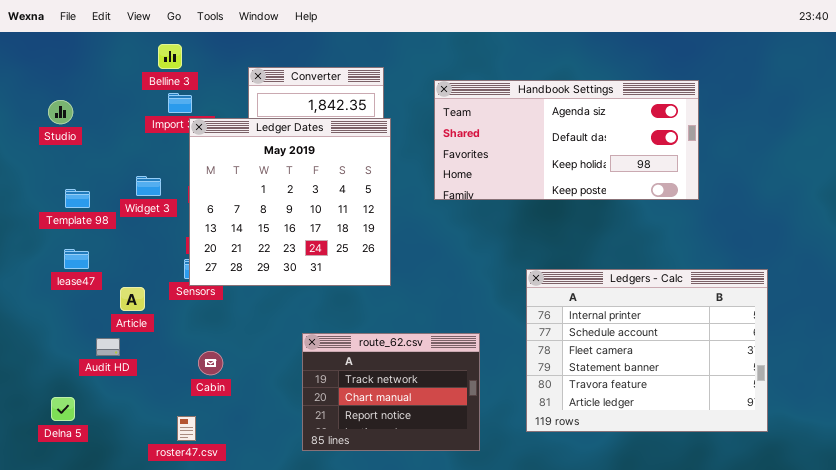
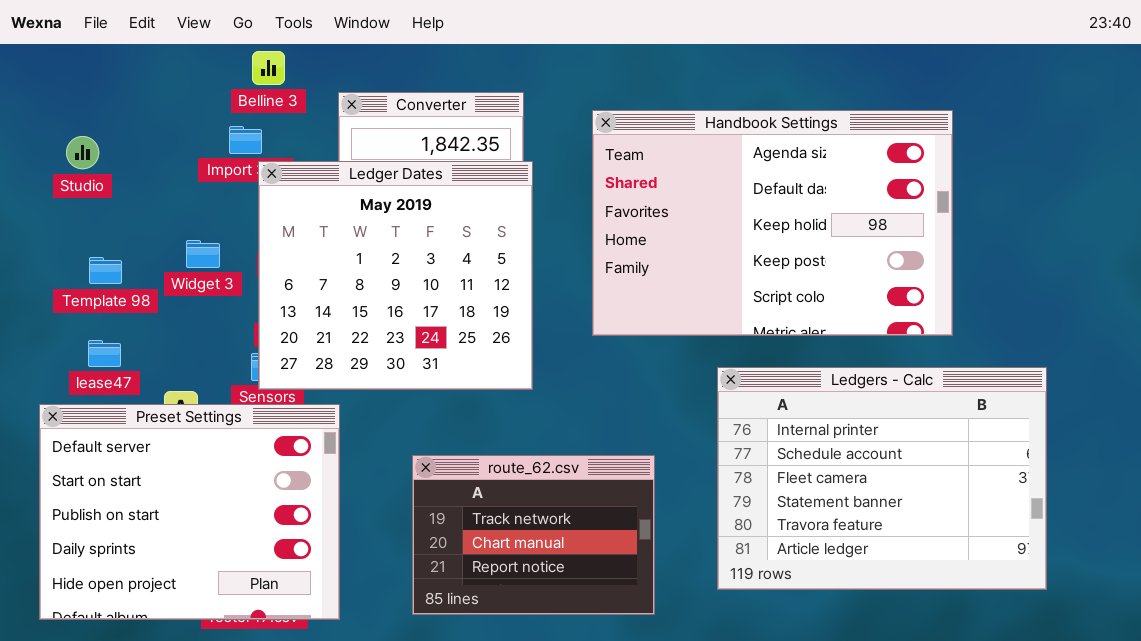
Belline 3: [158,44,182,69] -> [252,51,285,85], moved
Handbook Settings: [434,80,699,200] -> [592,110,953,336], resized
Preset Settings: none -> [39,404,340,620], opened

